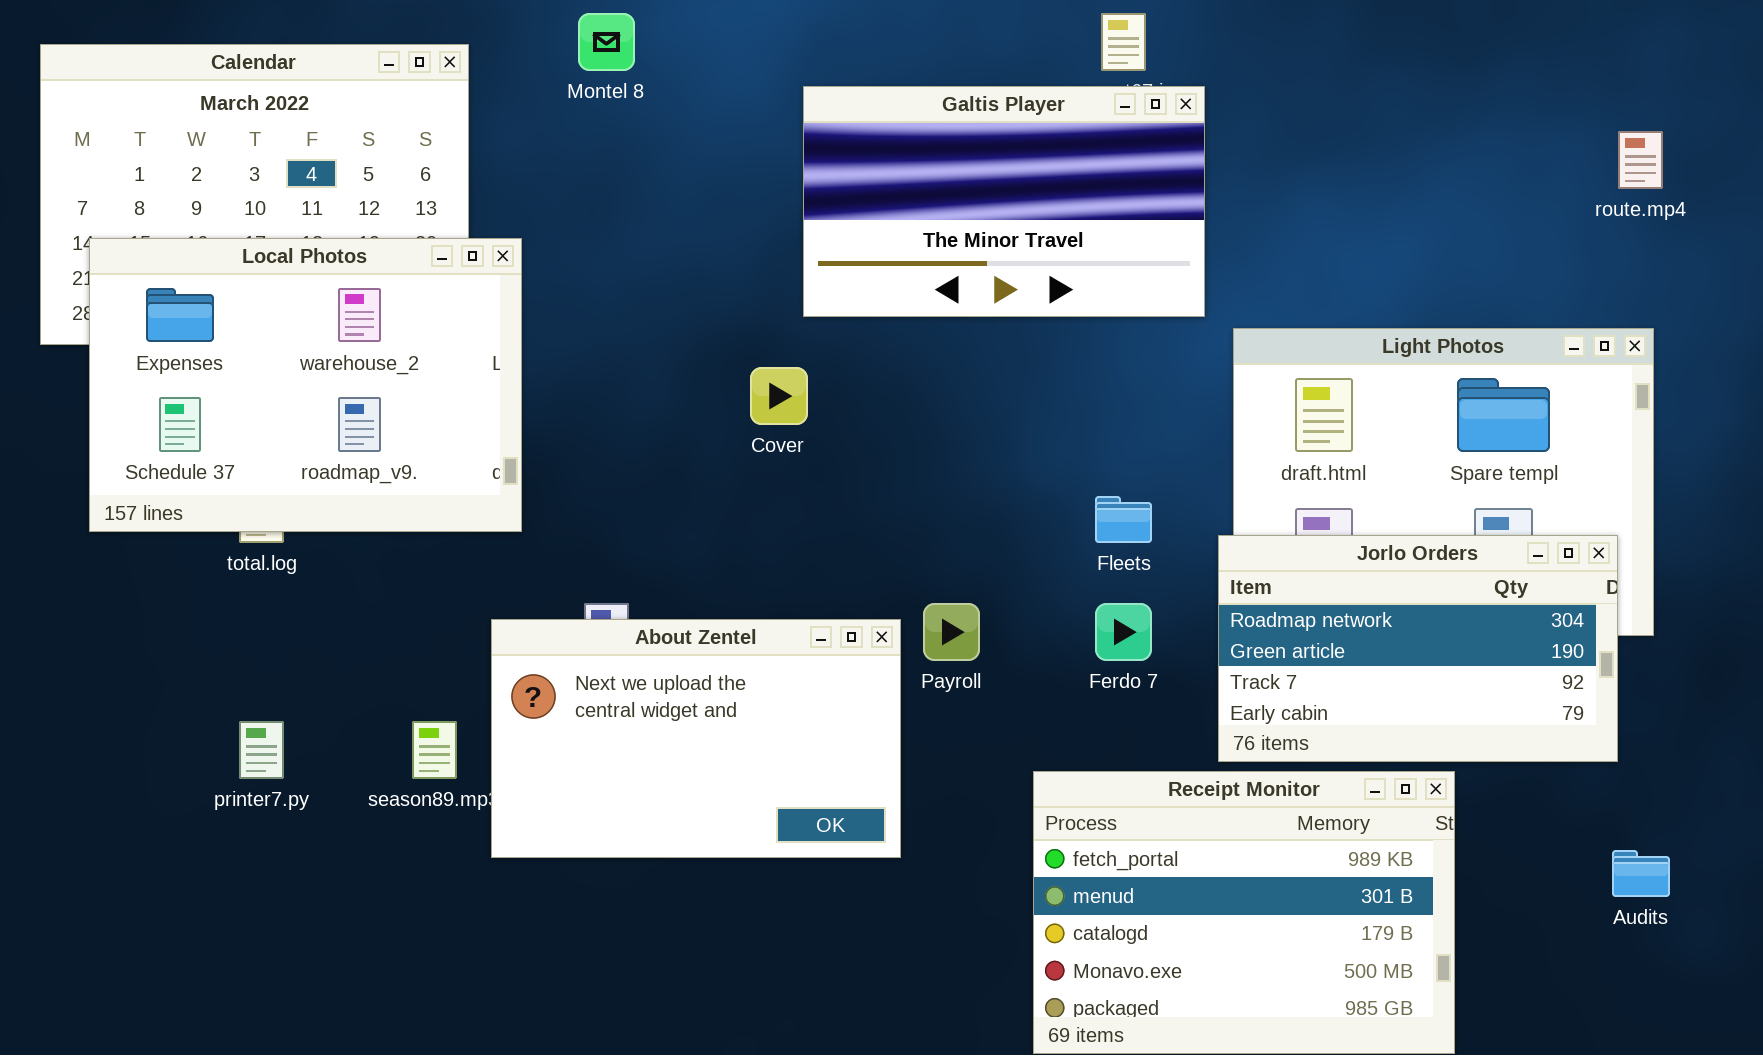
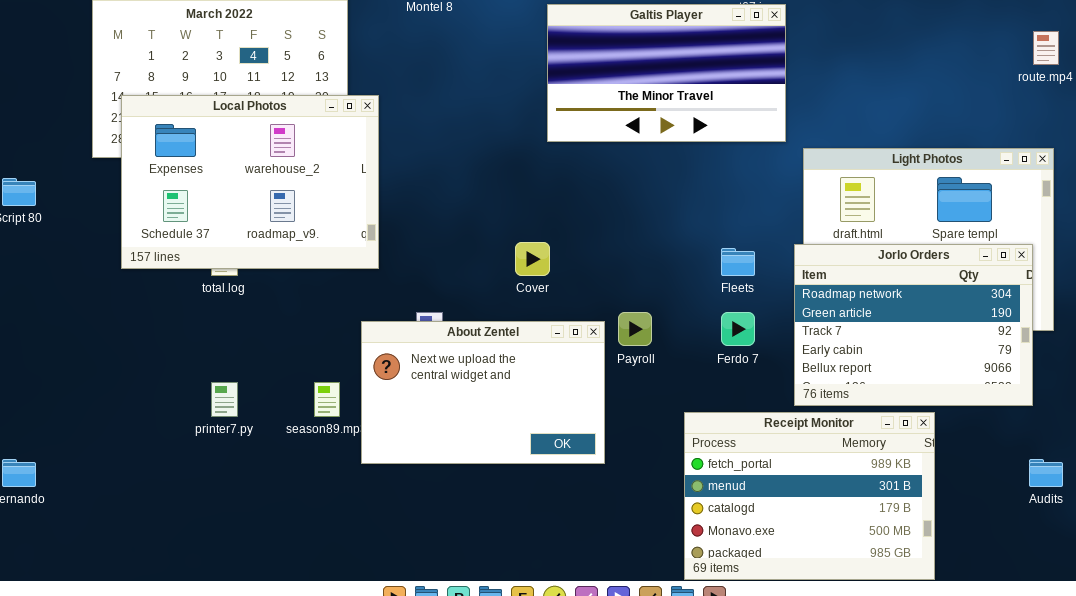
Cover: [750,367,808,425] -> [515,242,550,276], moved
Jorlo Orders: [1218,535,1618,762] -> [794,244,1033,406], resized

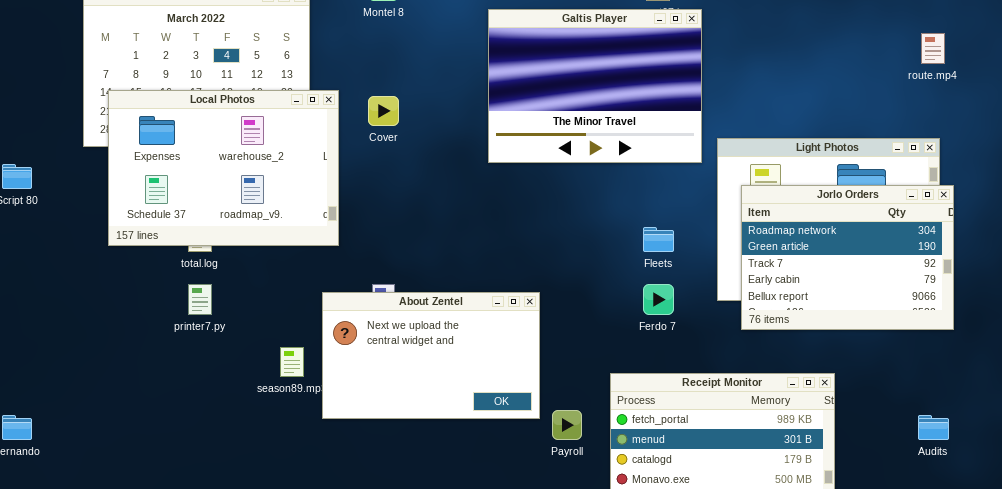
Galtis Player: [547,4,786,142] -> [488,9,702,163], resized
Cover: [515,242,550,276] -> [368,96,399,126], moved
Jorlo Orders: [794,244,1033,406] -> [741,185,954,330], moved
Payroll: [618,312,652,346] -> [552,410,582,440], moved
printer7.py: [211,382,238,417] -> [188,284,212,315], moved

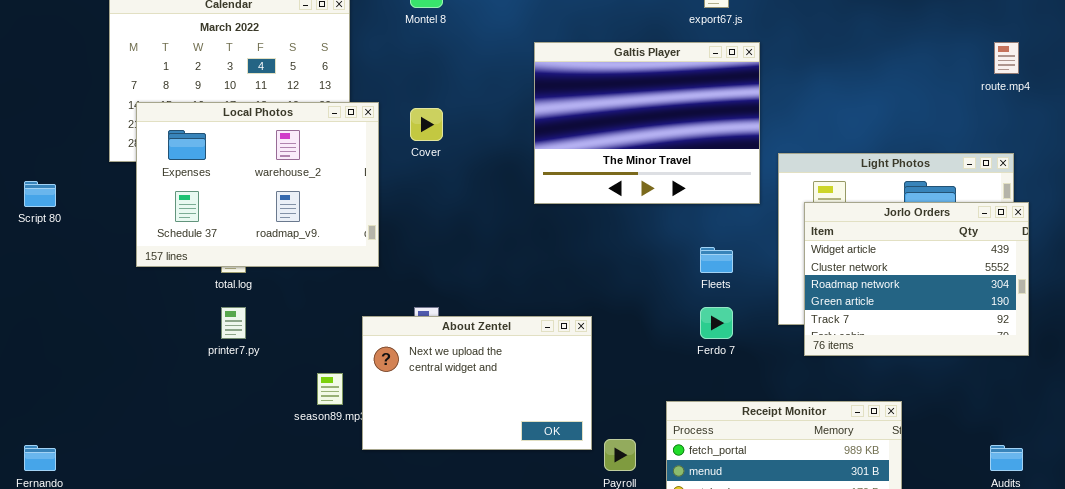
Galtis Player: [488,9,702,163] -> [534,42,760,204], moved
Jorlo Orders: [741,185,954,330] -> [804,202,1029,356], scrolled up 2 rows

